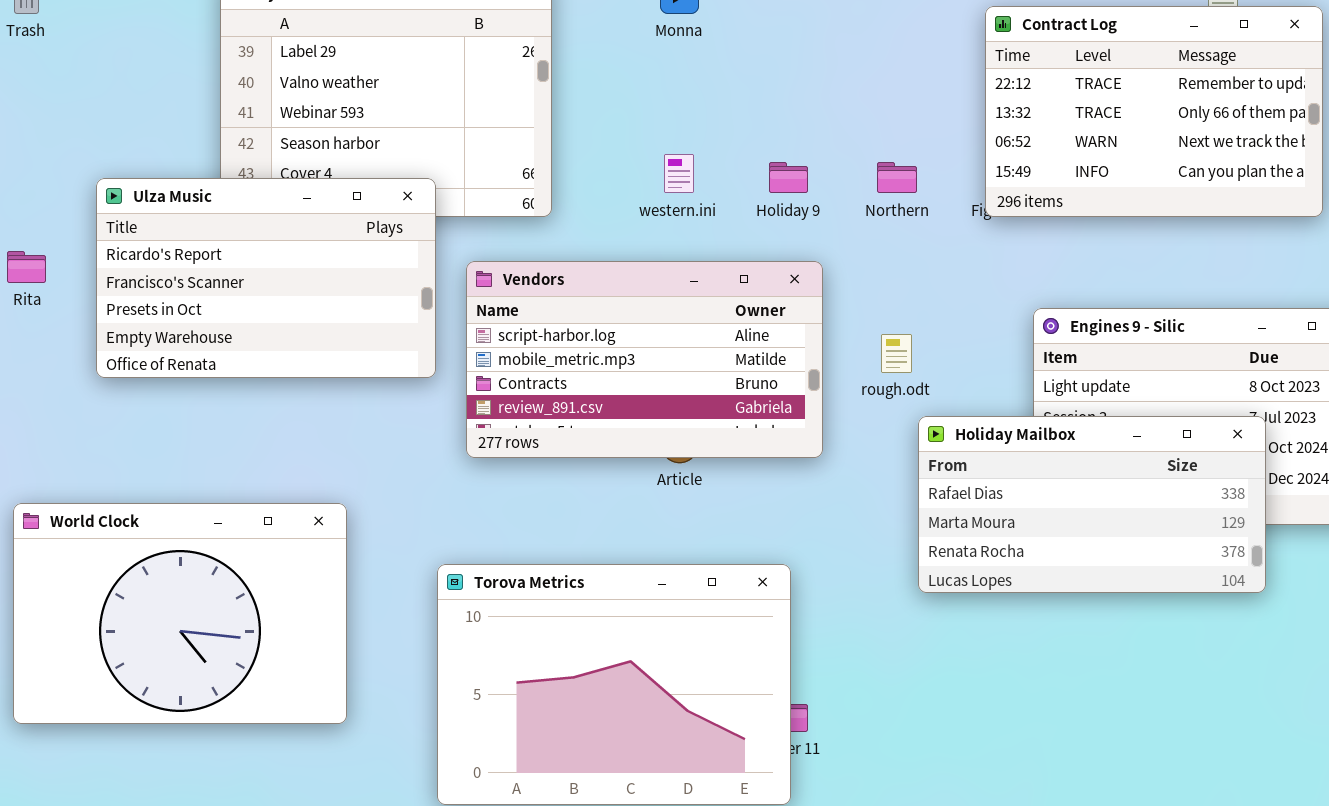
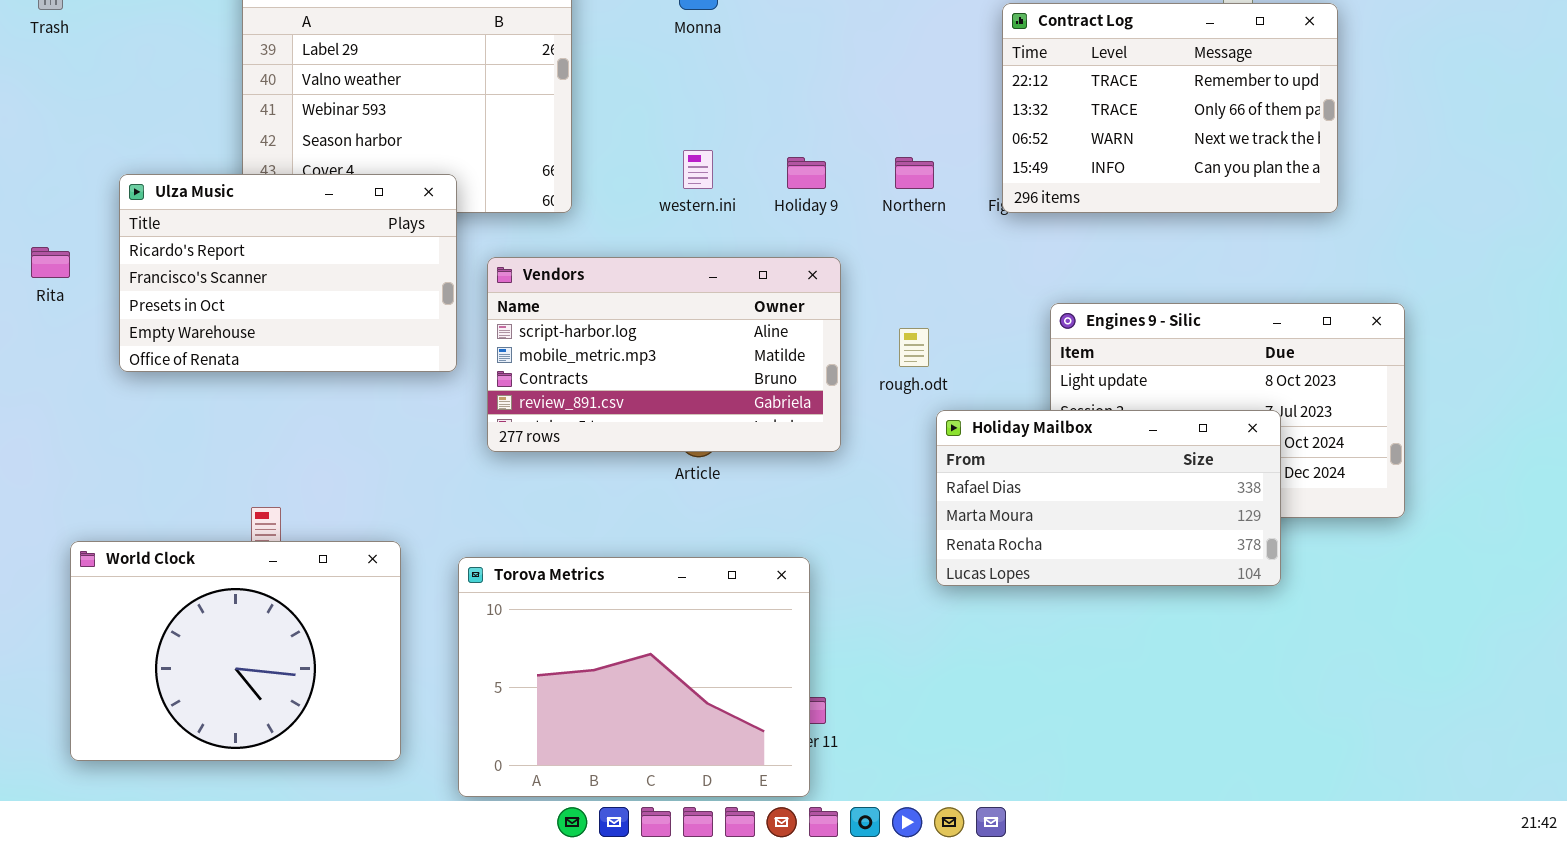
World Clock: [13,503,347,724] -> [70,541,401,761], moved

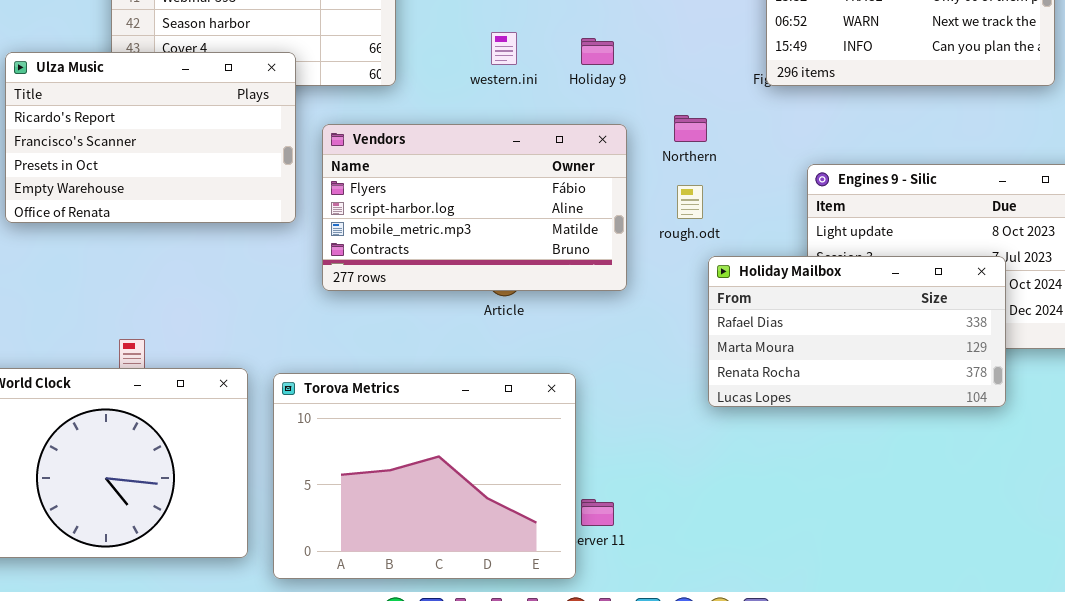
Northern: [895,157,934,189] -> [674,115,707,142], moved
Vendors: [487,257,841,452] -> [322,124,627,291], scrolled up 1 row
Torova Metrics: [458,557,810,797] -> [273,373,576,579], moved

